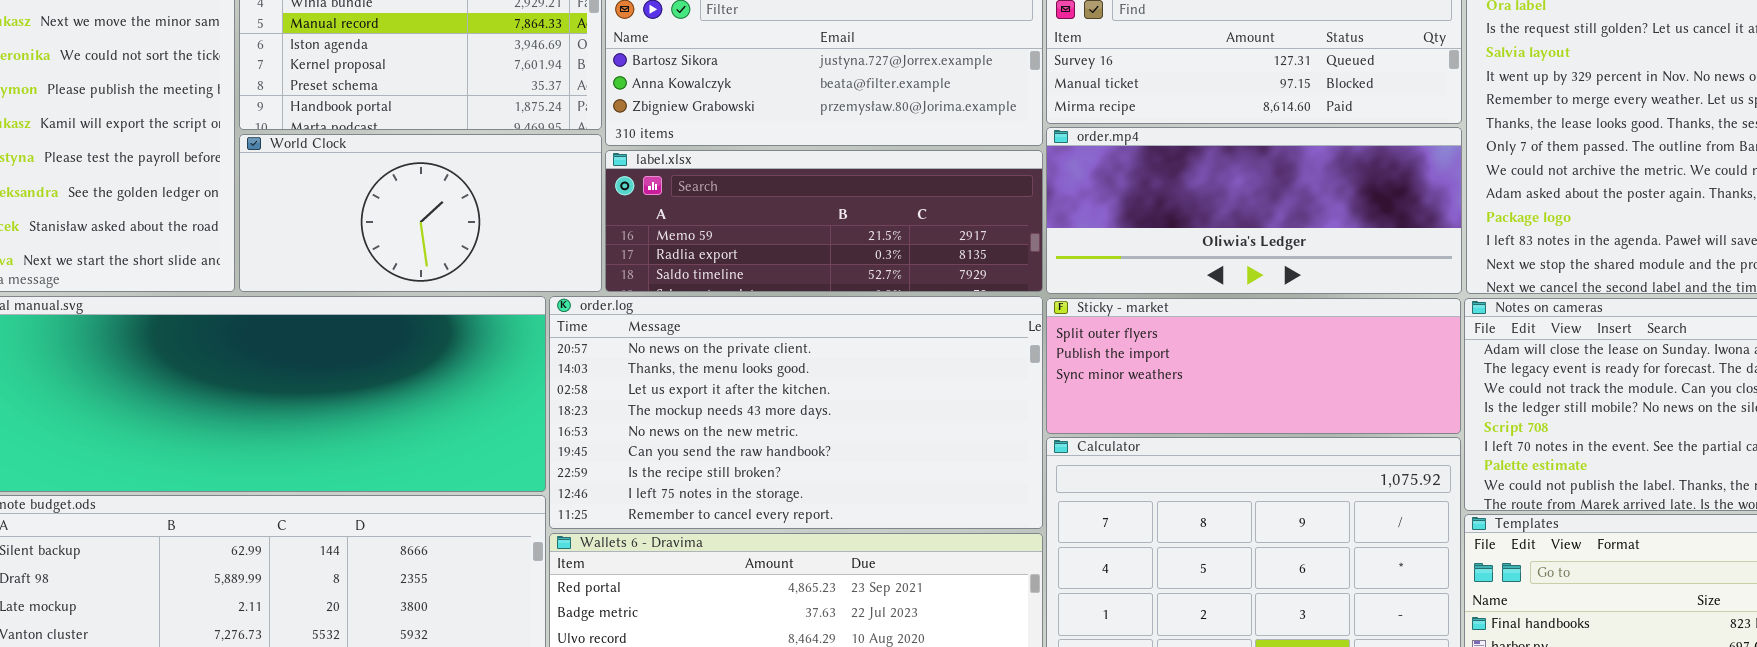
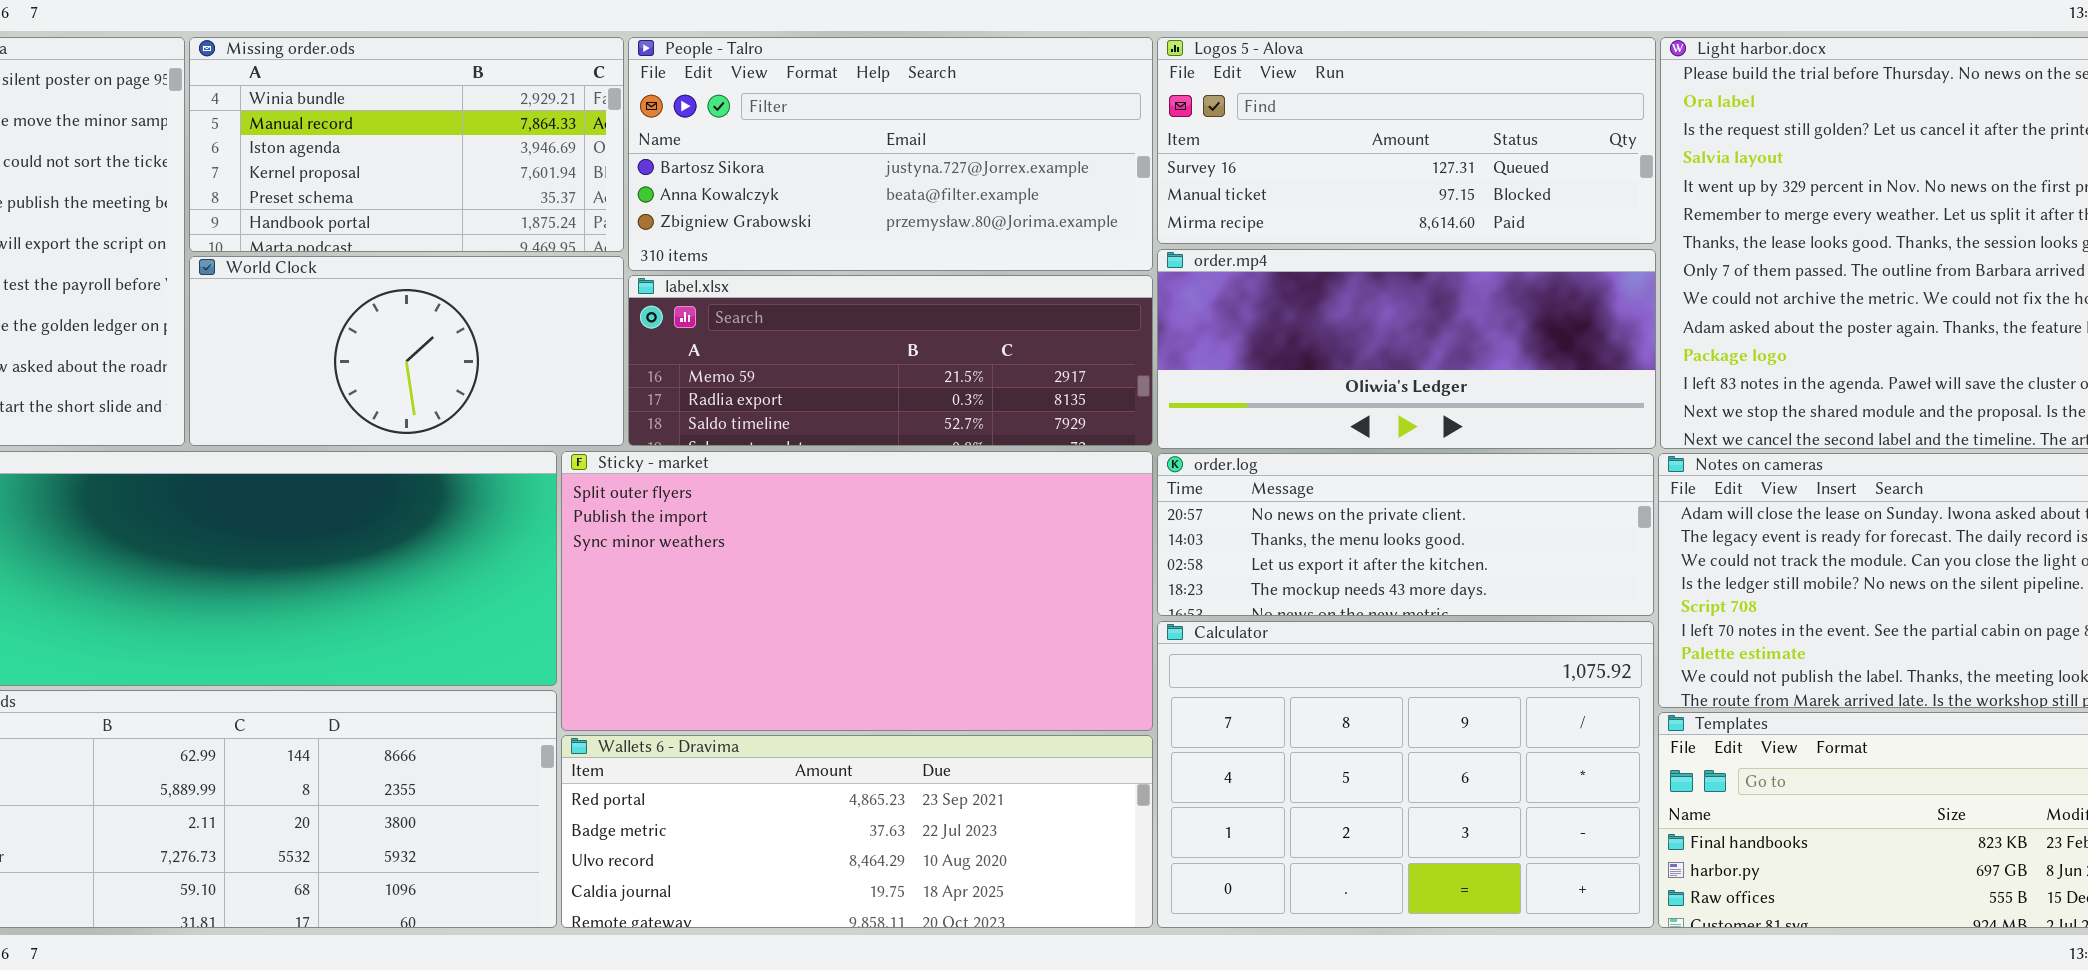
order.log: [549,296,1043,529] -> [1157,453,1654,616], moved, resized
Sticky - market: [1046,298,1461,434] -> [561,451,1153,731], moved, resized

